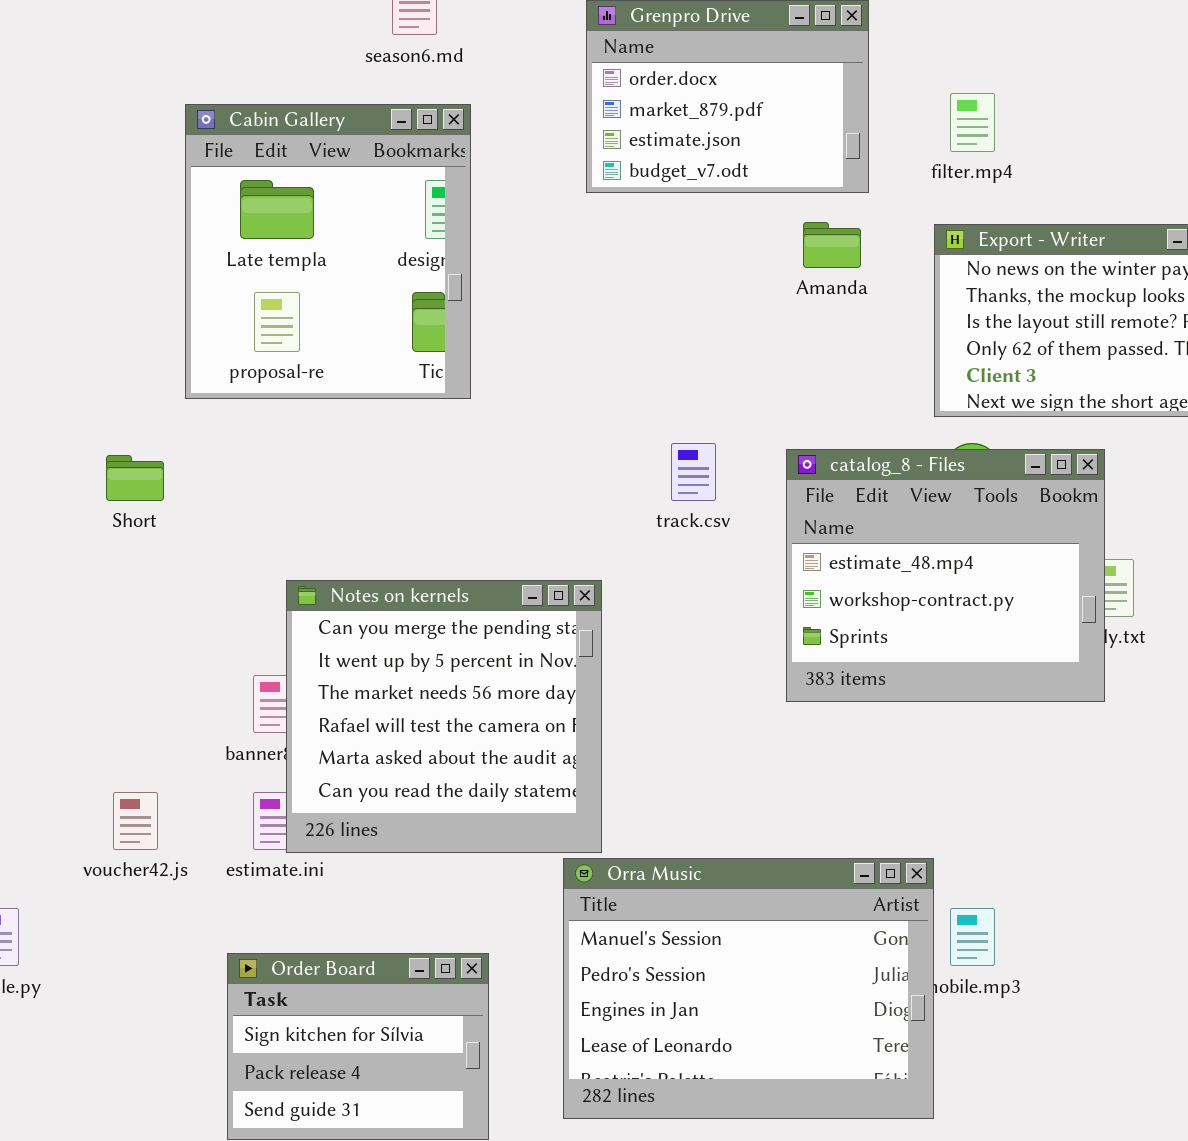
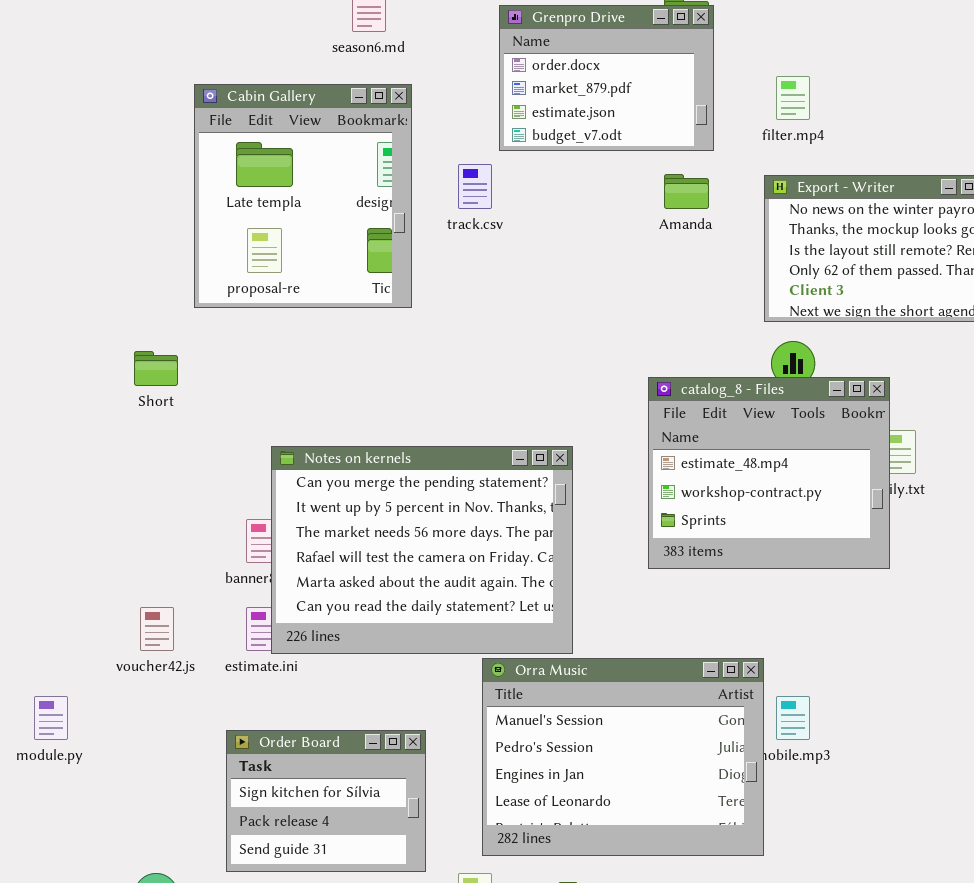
track.csv: [671,443,716,501] -> [458,164,492,209], moved
catalog_8 - Files: [786,449,1105,702] -> [648,377,890,569], moved
Notes on kernels: [286,580,602,853] -> [271,446,573,654], resized

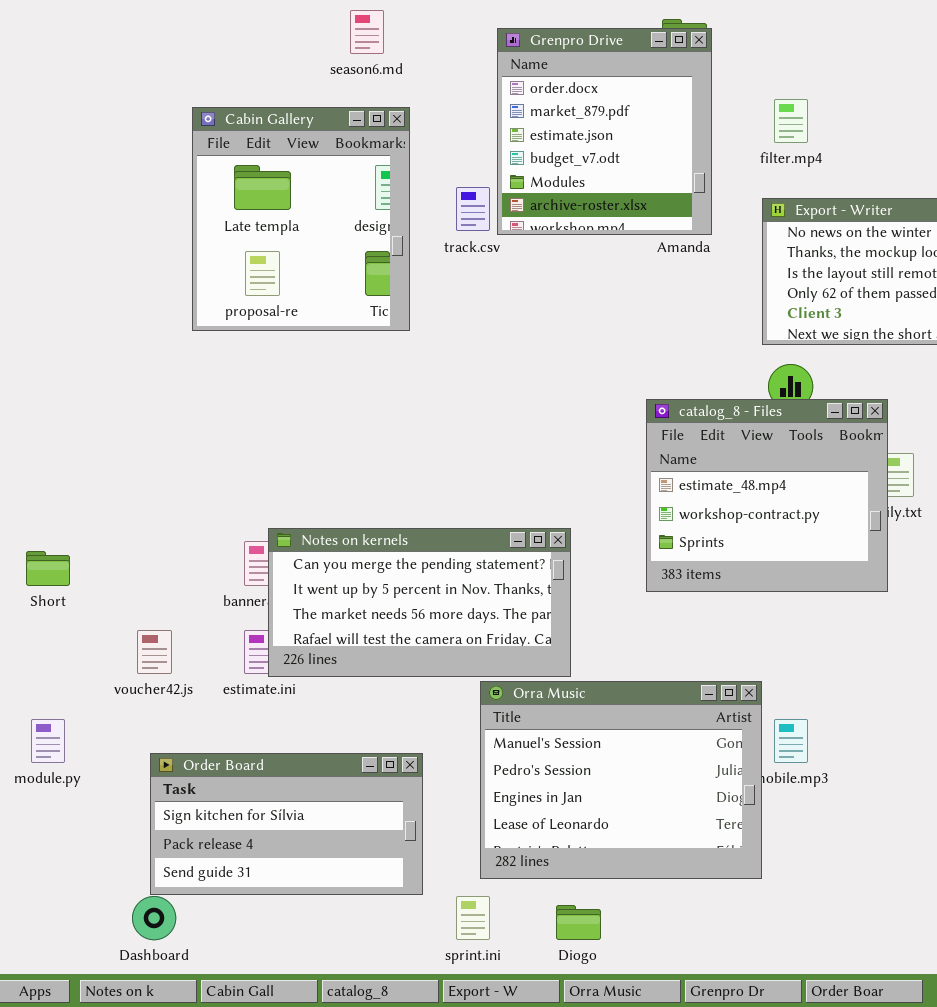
Grenpro Drive: [499,5,714,151] -> [497,28,712,235], resized
Short: [134,351,178,386] -> [26,551,70,586], moved
Notes on kernels: [271,446,573,654] -> [268,528,571,677], resized
Order Board: [226,730,426,872] -> [150,753,423,895], resized

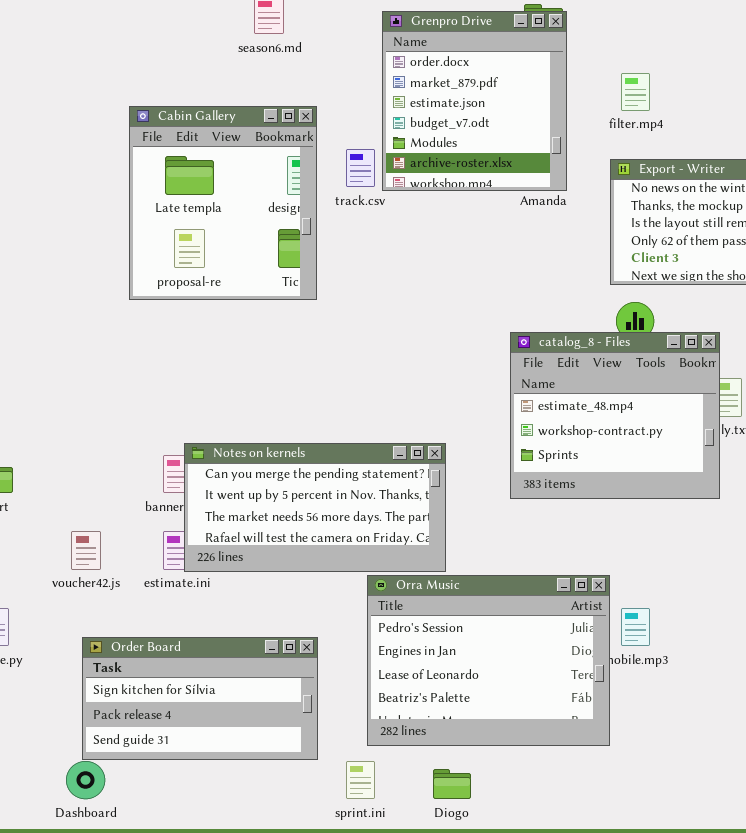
Cabin Gallery: [192,107,410,331] -> [129,106,317,300], moved
Orra Music: [480,681,762,879] -> [367,575,610,746], scrolled down 1 row

